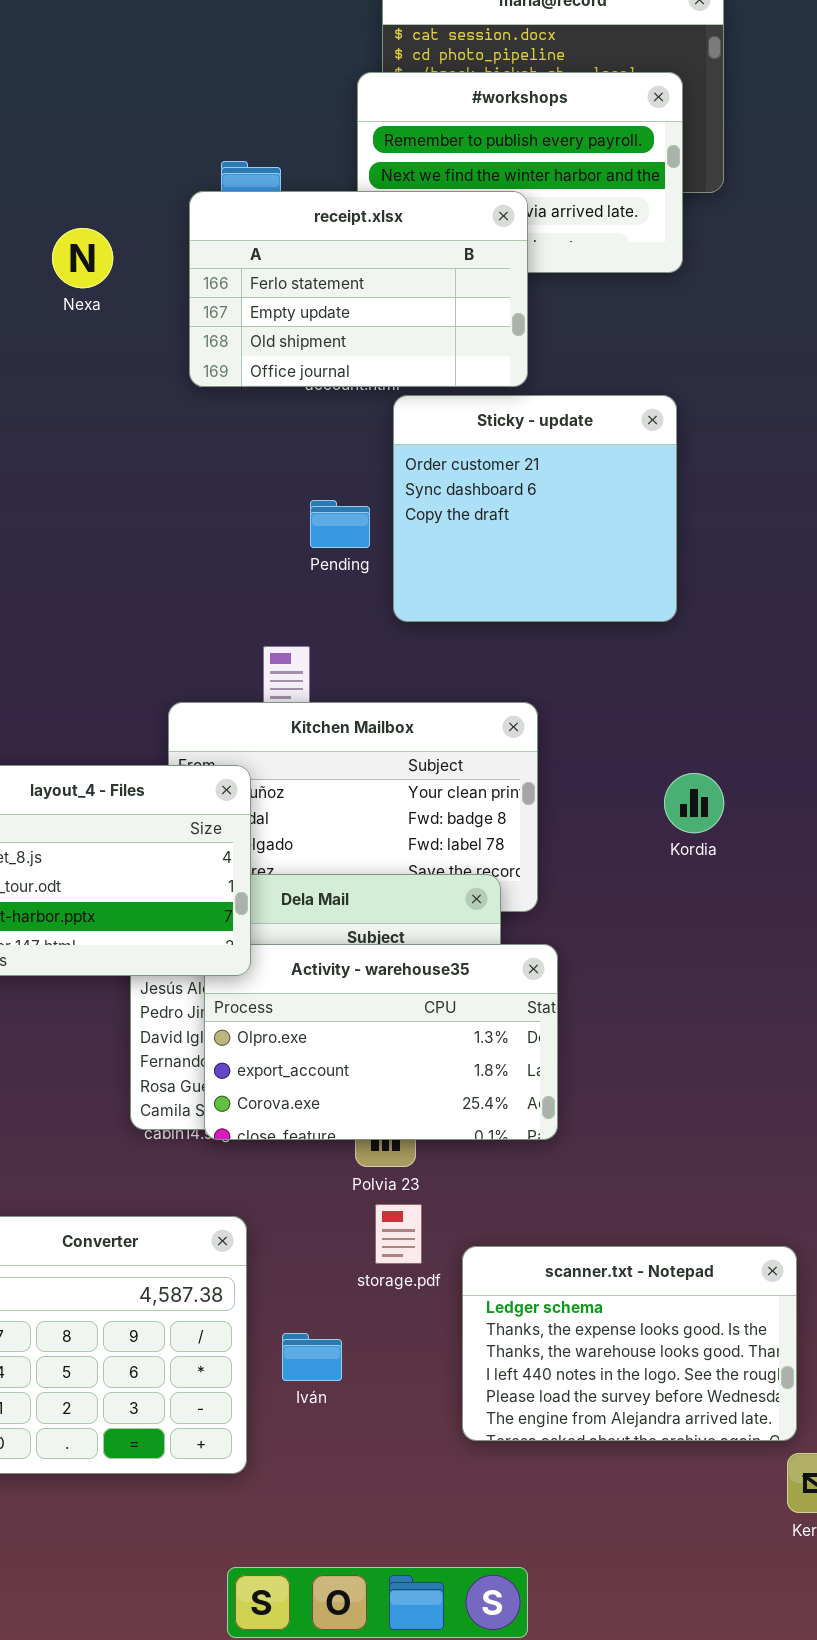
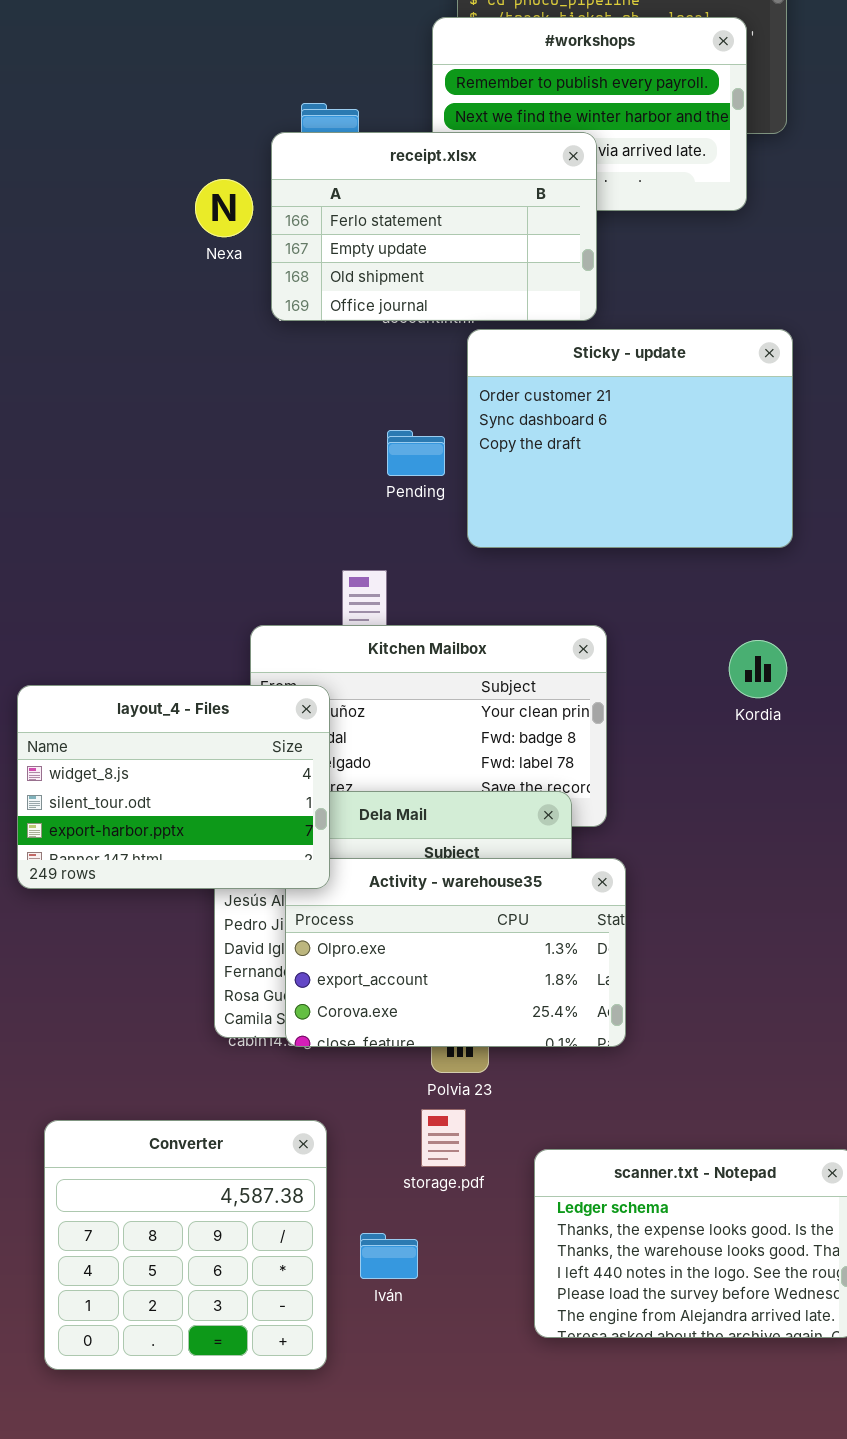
Nexa: [52,228,113,288] -> [195,179,253,237], moved
Sticky - update: [393,395,677,622] -> [467,329,793,548], resized
Kordia: [664,773,724,833] -> [729,640,787,698], moved
storage.pdf: [375,1204,422,1264] -> [421,1109,466,1167], moved

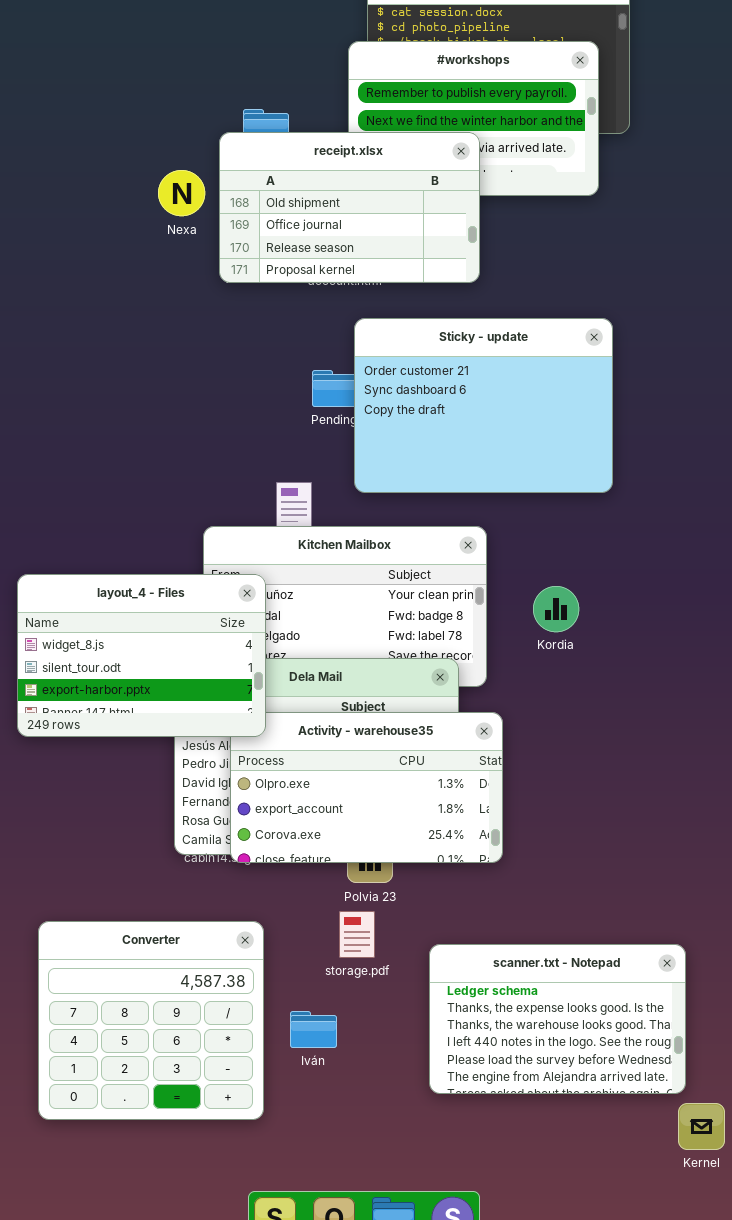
receipt.xlsx: [271,132,597,321] -> [219,132,480,283], scrolled down 2 rows
Sticky - update: [467,329,793,548] -> [354,318,613,493], moved
Kordia: [729,640,787,698] -> [533,586,579,632], moved

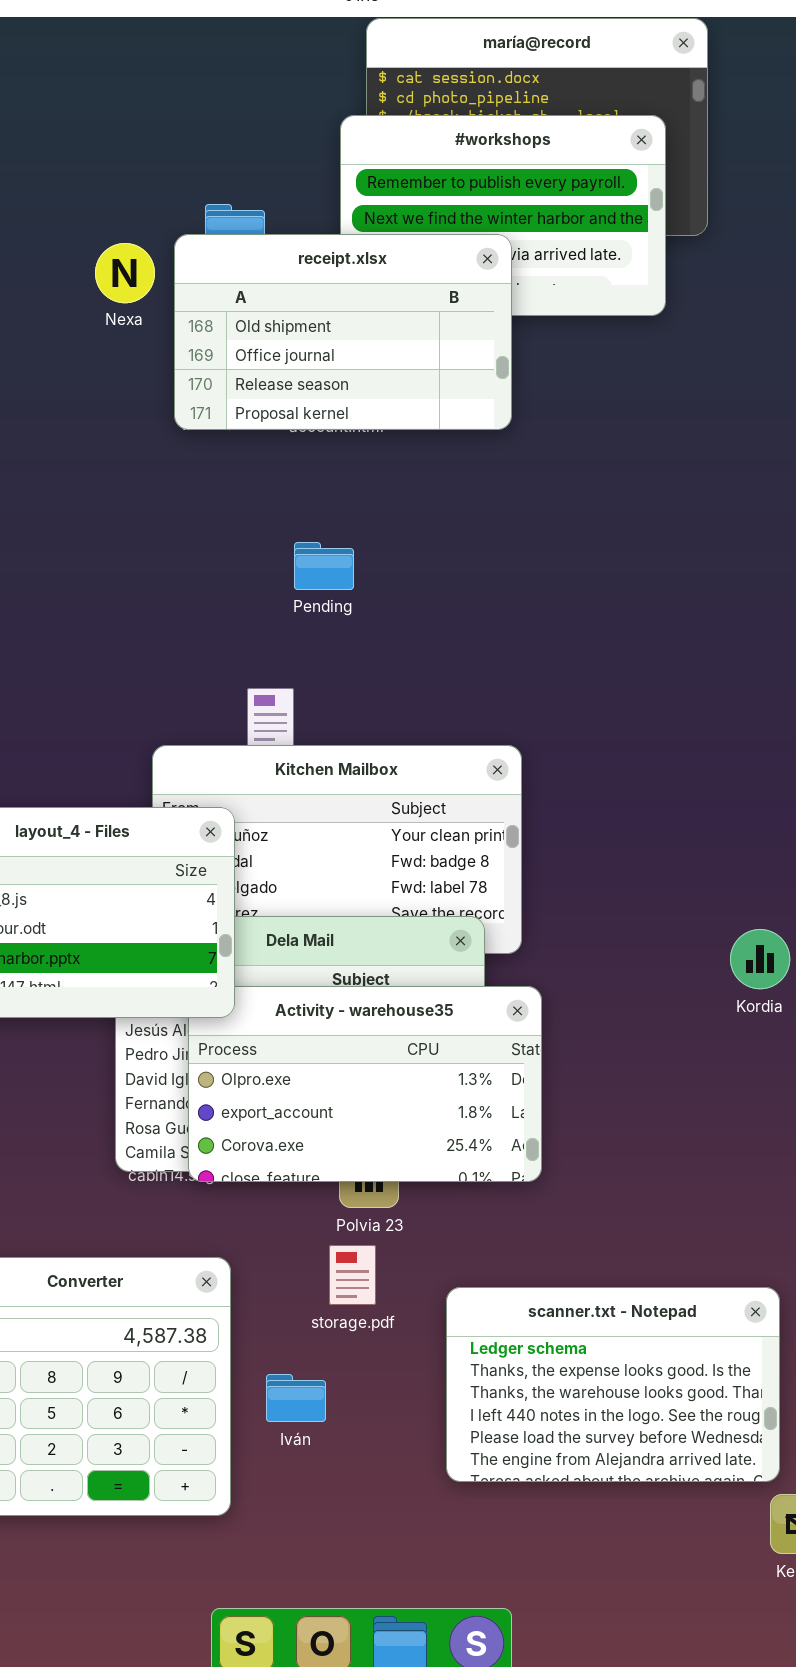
Nexa: [158,170,205,216] -> [95,243,155,303], moved
Sticky - update: [354,318,613,493] -> none, closed
Kordia: [533,586,579,632] -> [730,929,790,989], moved

